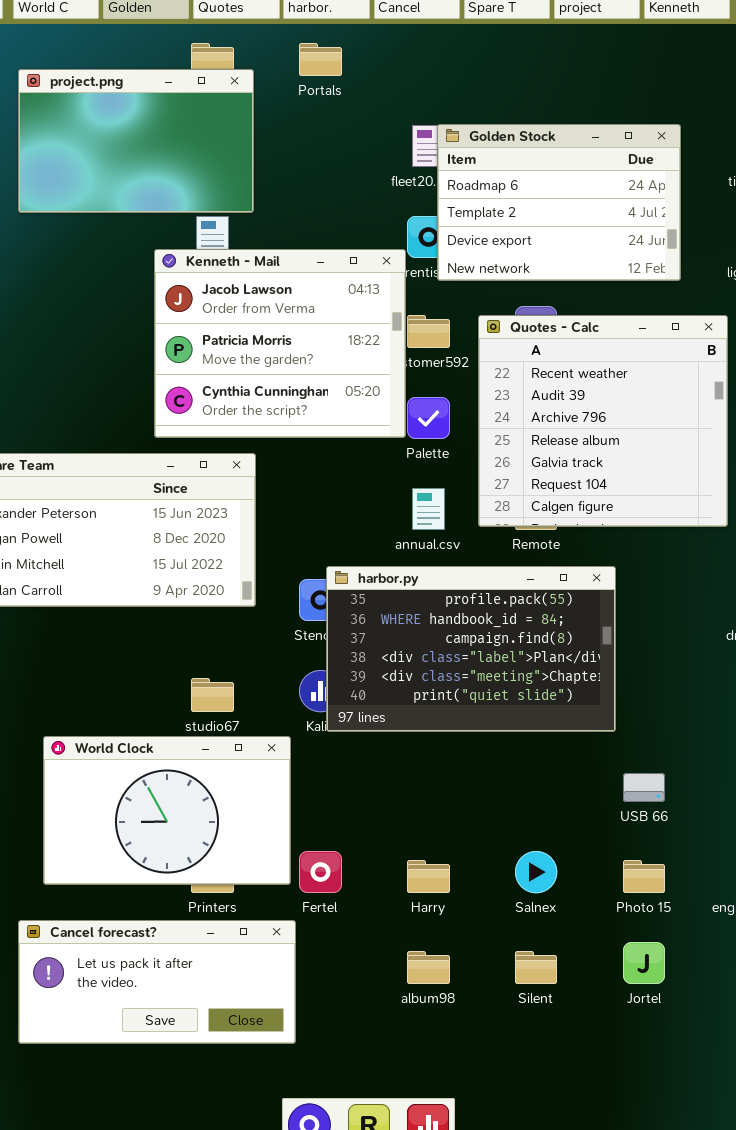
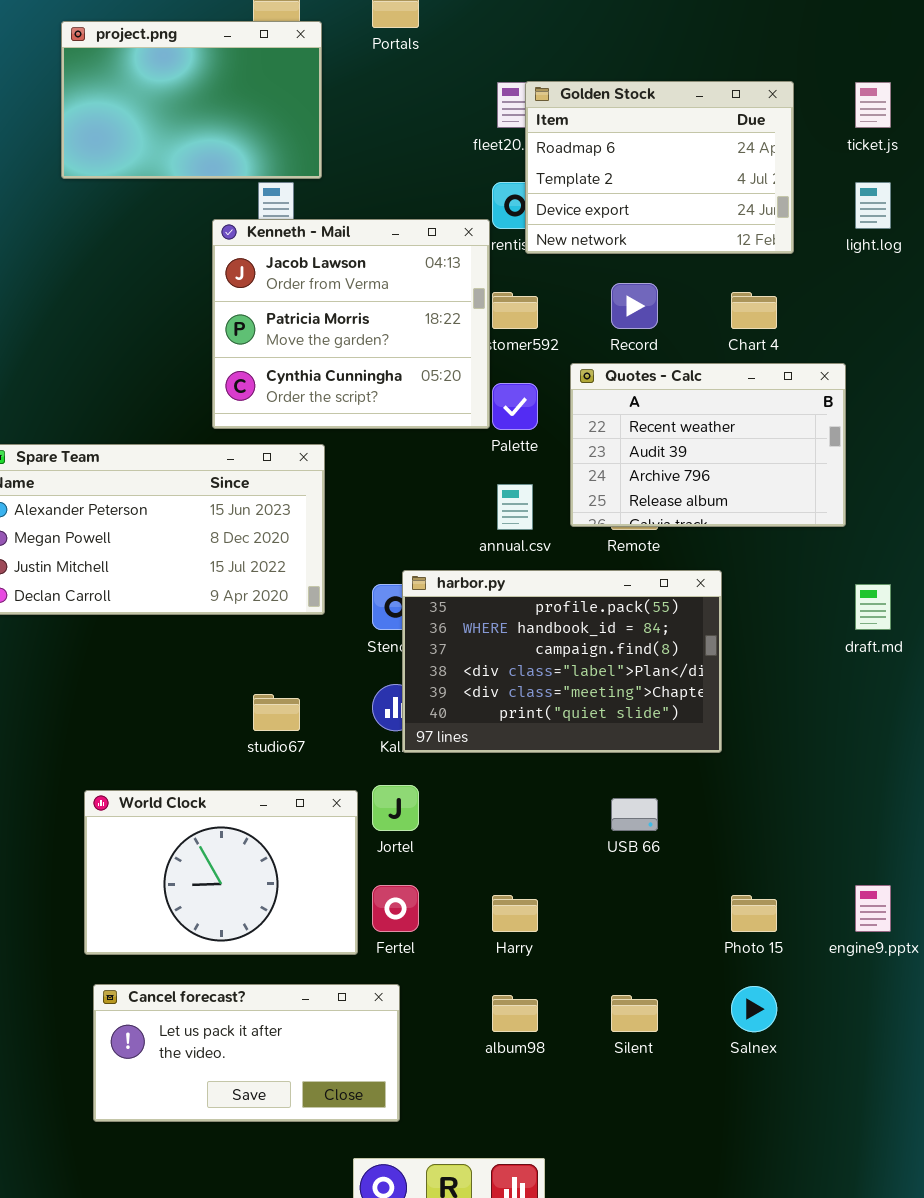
Quotes - Calc: [478,315,728,527] -> [570,363,846,527], resized
World Clock: [43,736,291,885] -> [84,790,358,955], moved
USB 66: [623,773,665,802] -> [611,798,658,831], moved
Salnex: [515,851,557,893] -> [731,986,777,1032], moved
Cancel forecast?: [18,920,296,1044] -> [93,984,400,1122], moved
Jortel: [623,942,665,984] -> [372,785,419,831], moved

